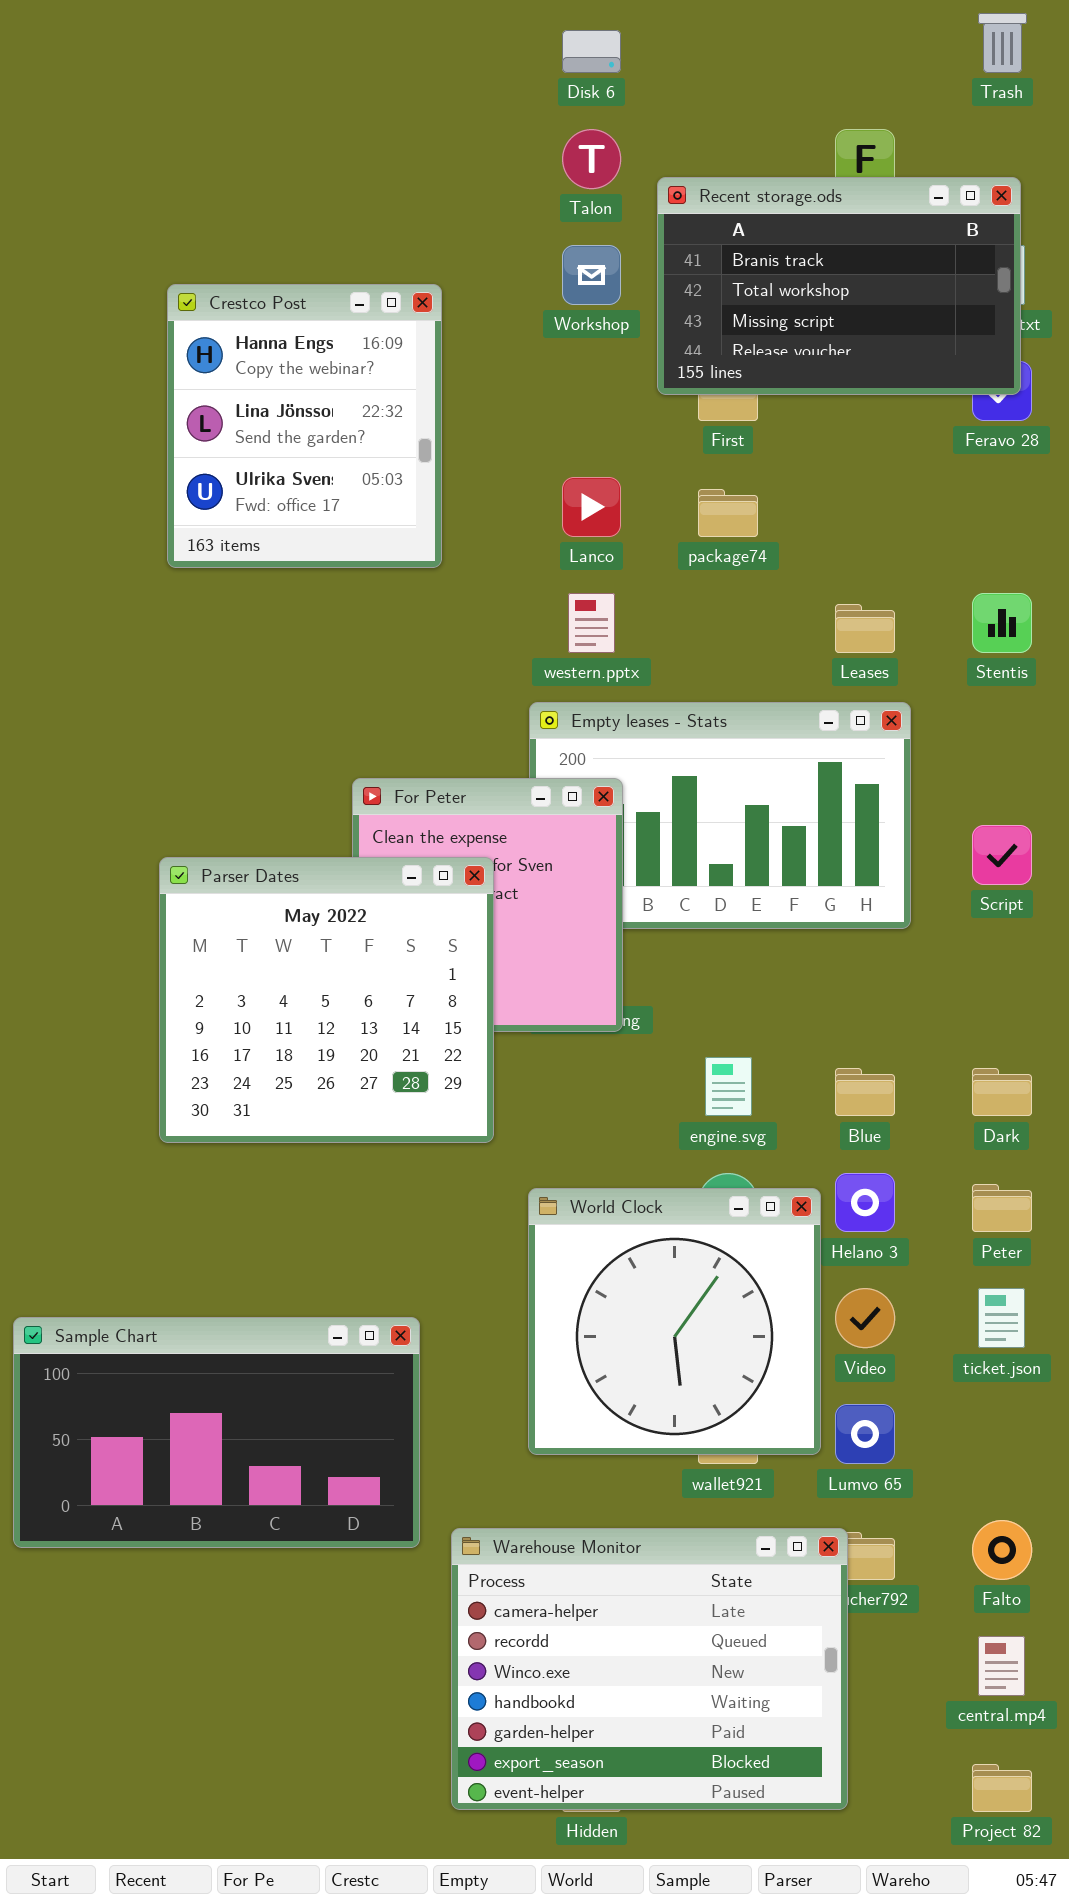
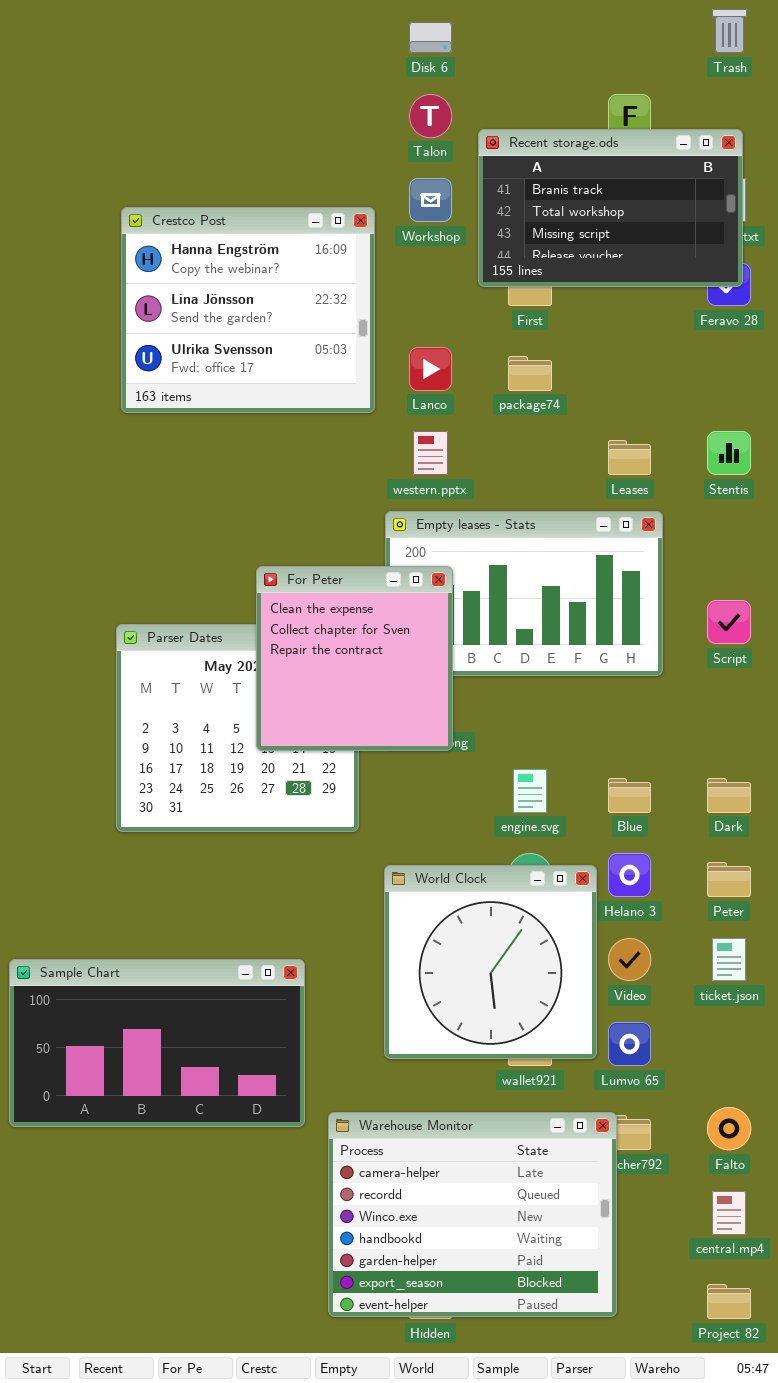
Crestco Post: [167,284,442,568] -> [121,207,375,413], resized
For Peter: [352,778,623,1032] -> [256,566,453,751], raised

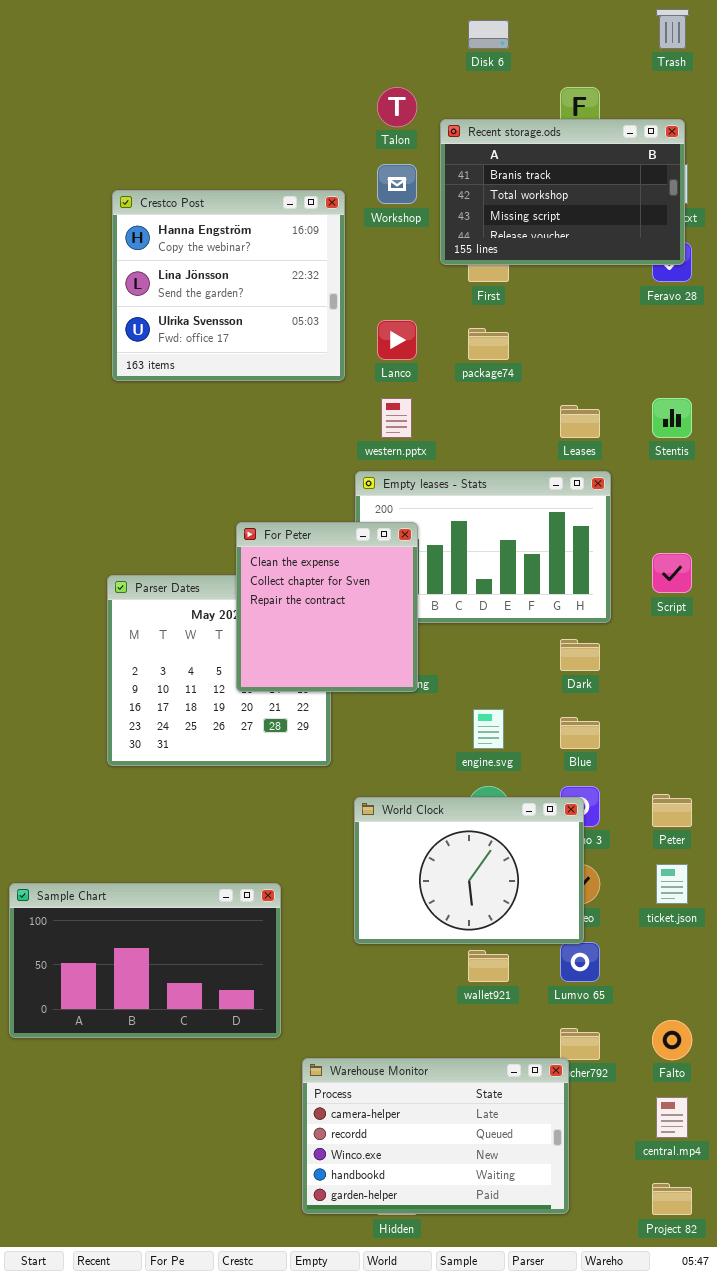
Disk 6: [409,22,452,53] -> [468,20,509,49], moved
Dark: [707,778,751,813] -> [560,639,600,671], moved
World Clock: [384,865,597,1059] -> [354,797,584,944], resized
Warehouse Monitor: [328,1112,617,1317] -> [302,1058,569,1214], resized

